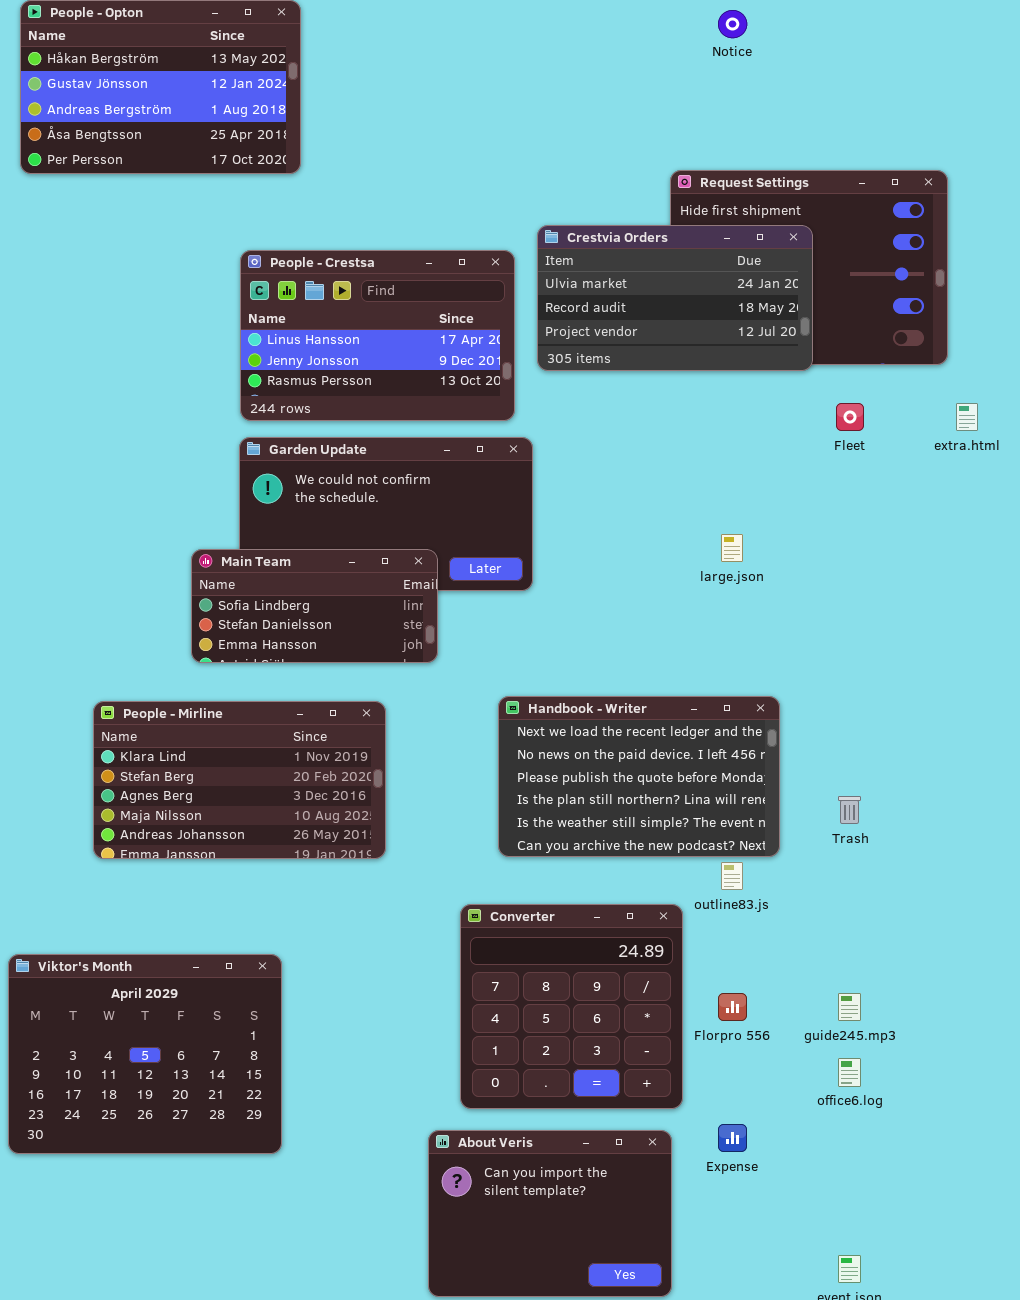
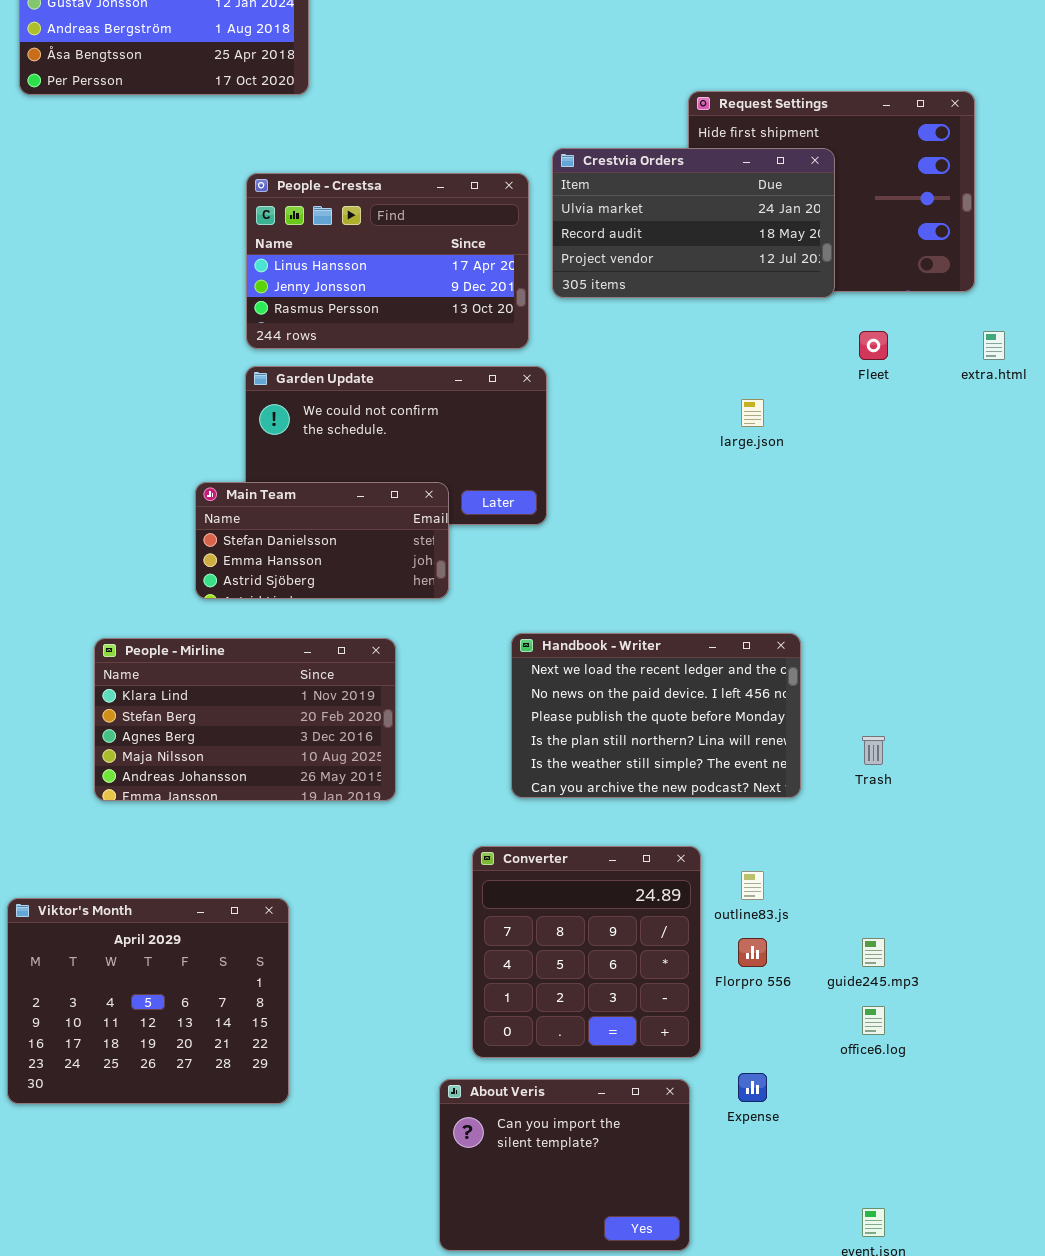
large.json: [721,534,743,562] -> [741,399,764,427], moved
Main Team: [191,549,438,663] -> [195,482,449,599], scrolled down 1 row
outline83.js: [721,862,743,890] -> [741,871,764,900], moved

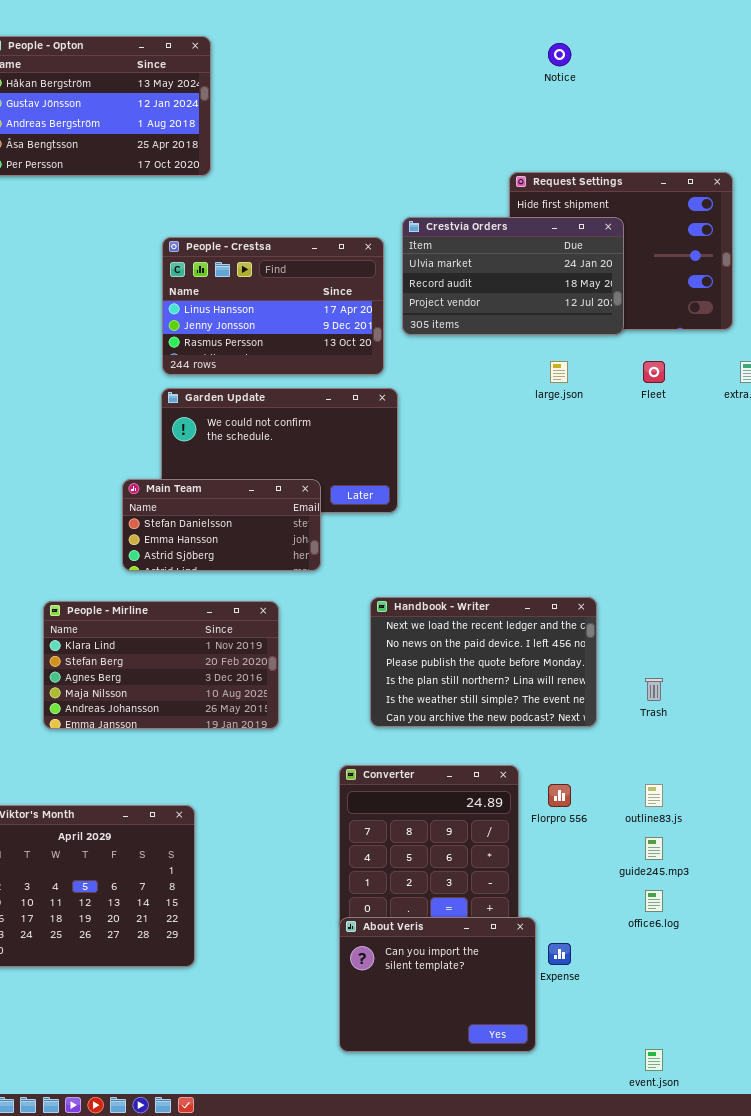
large.json: [741,399,764,427] -> [550,361,568,383], moved
outline83.js: [741,871,764,900] -> [645,784,663,807], moved
Florpro 556: [738,938,767,967] -> [548,784,571,807], moved
About Veris: [439,1079,690,1251] -> [339,917,536,1052], moved

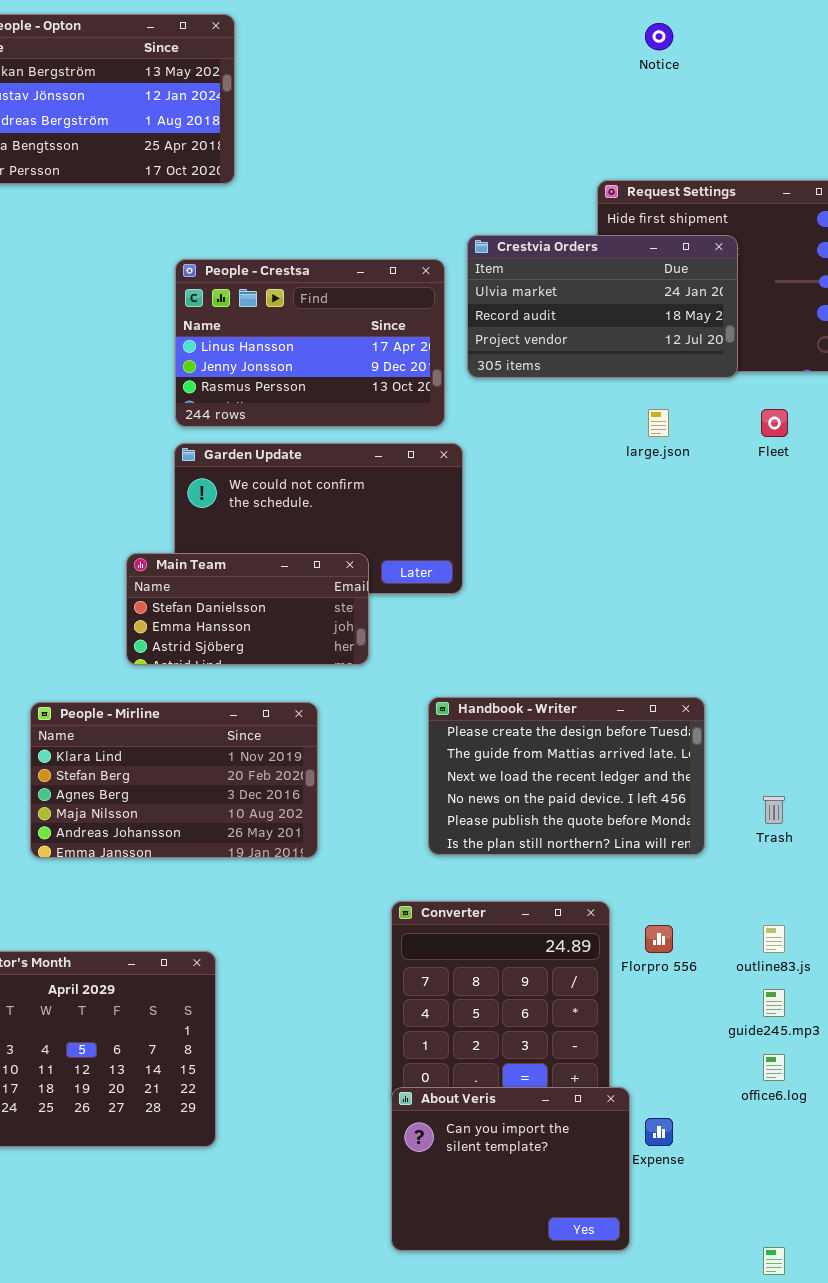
Handbook - Writer: [370,597,597,727] -> [428,697,705,855], scrolled up 2 rows

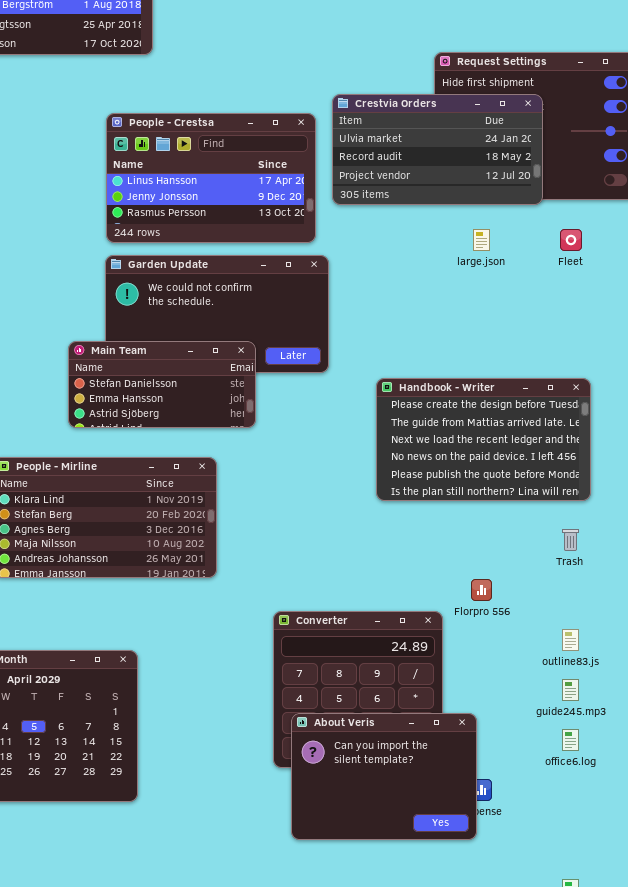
Handbook - Writer: [428,697,705,855] -> [376,378,591,501], moved
Florpro 556: [645,925,673,953] -> [471,579,492,601], moved
About Veris: [391,1087,630,1251] -> [291,713,477,840], moved

